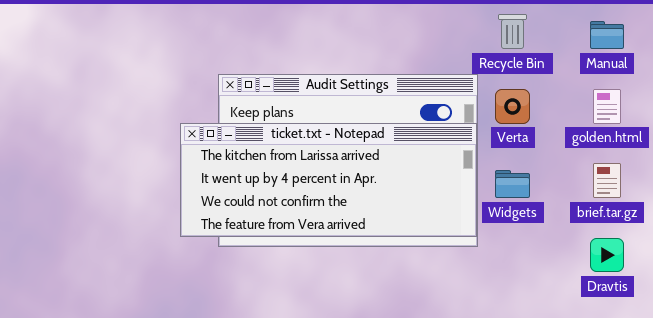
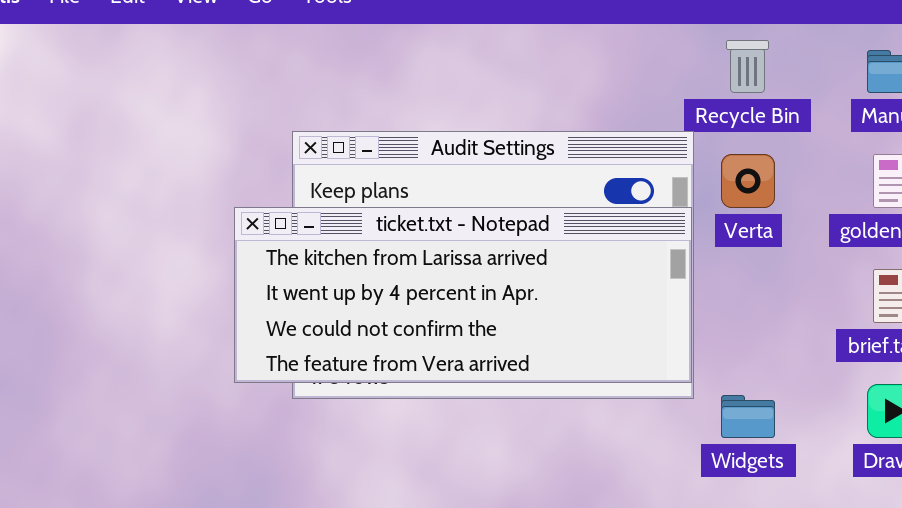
Widgets: [495,170,530,198] -> [721,395,775,438], moved

